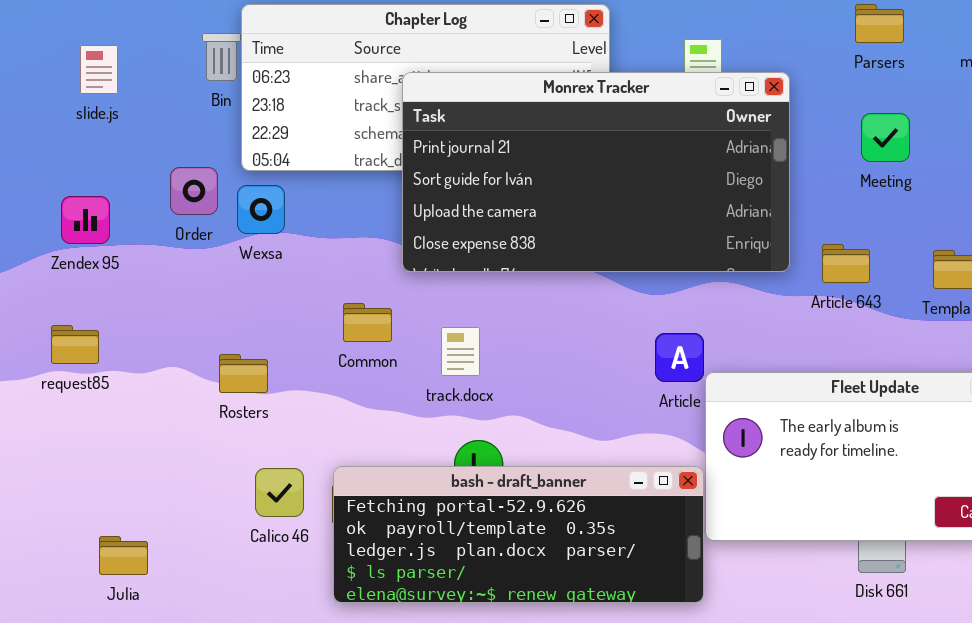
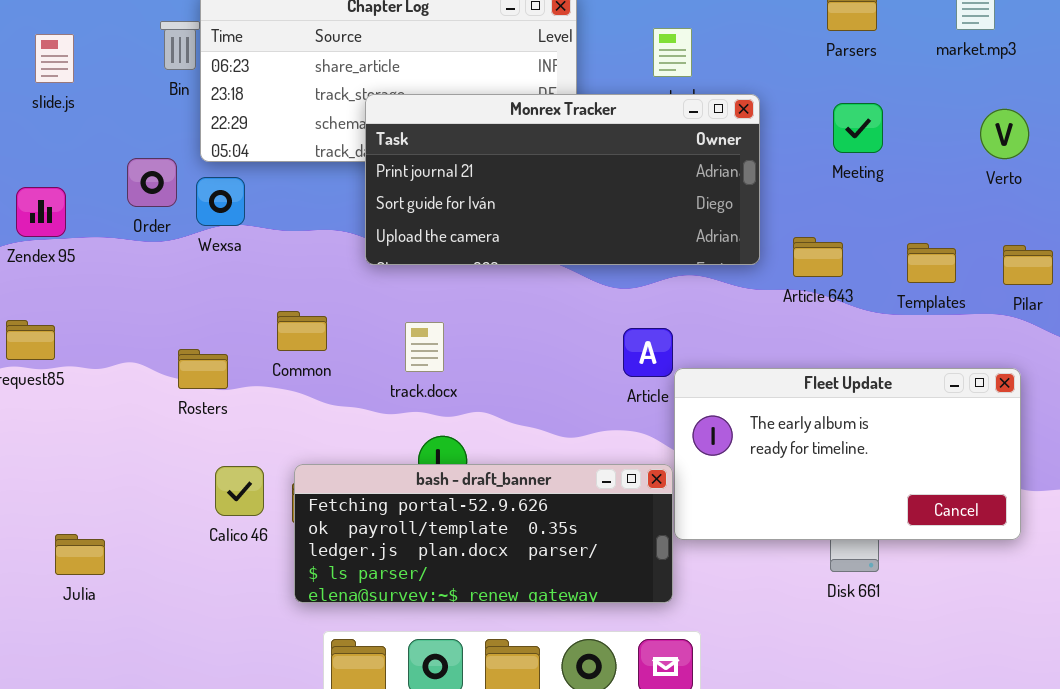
Monrex Tracker: [402,72,790,272] -> [365,94,760,265], resized
Common: [343,303,392,342] -> [277,311,327,351], moved

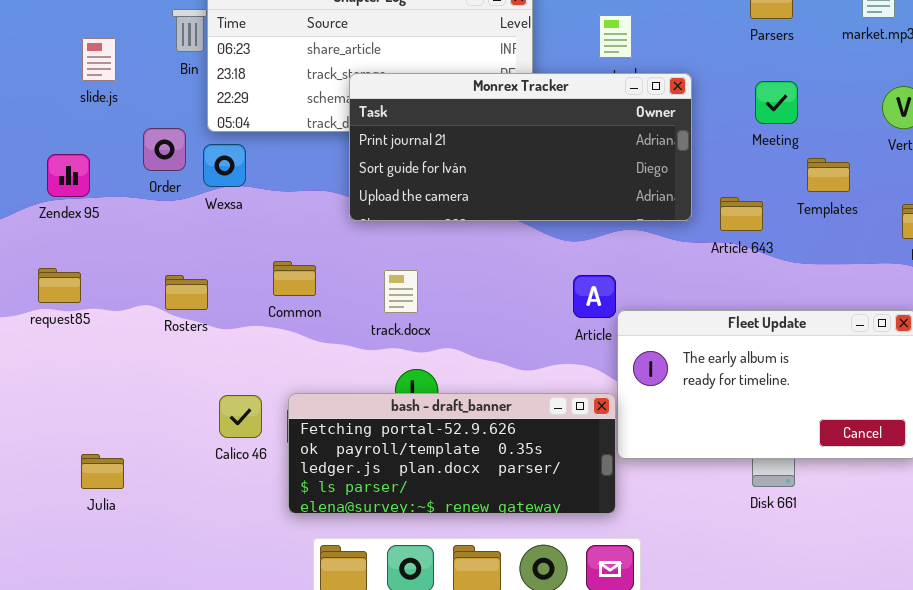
slide.js: [35,34,74,83] -> [82,38,116,81], moved
Templates: [907,243,956,283] -> [807,158,850,192], moved
Rosters: [178,349,228,389] -> [165,275,208,310], moved

